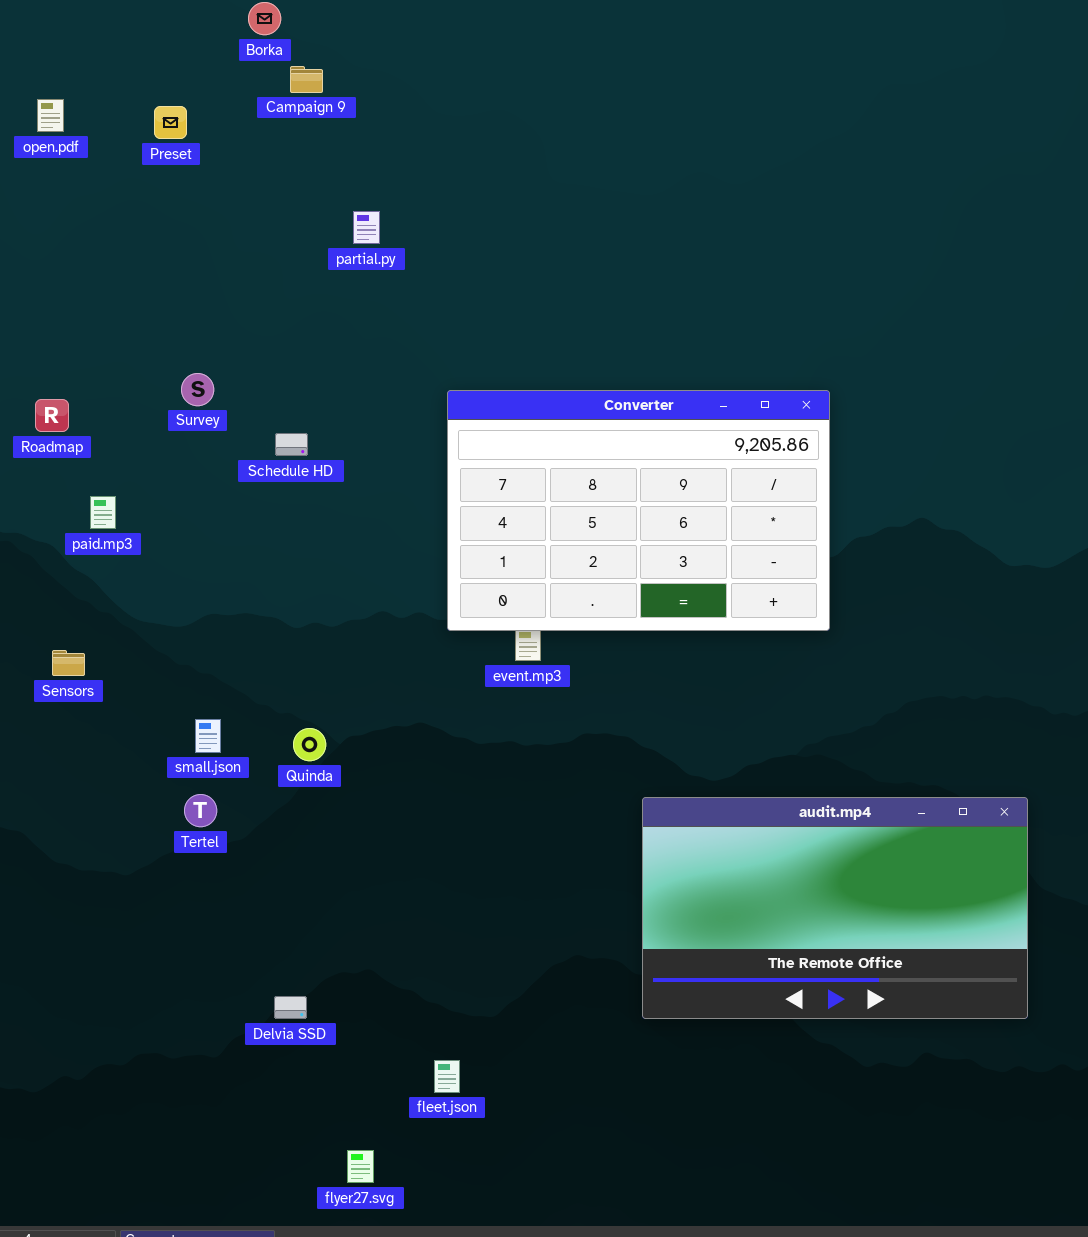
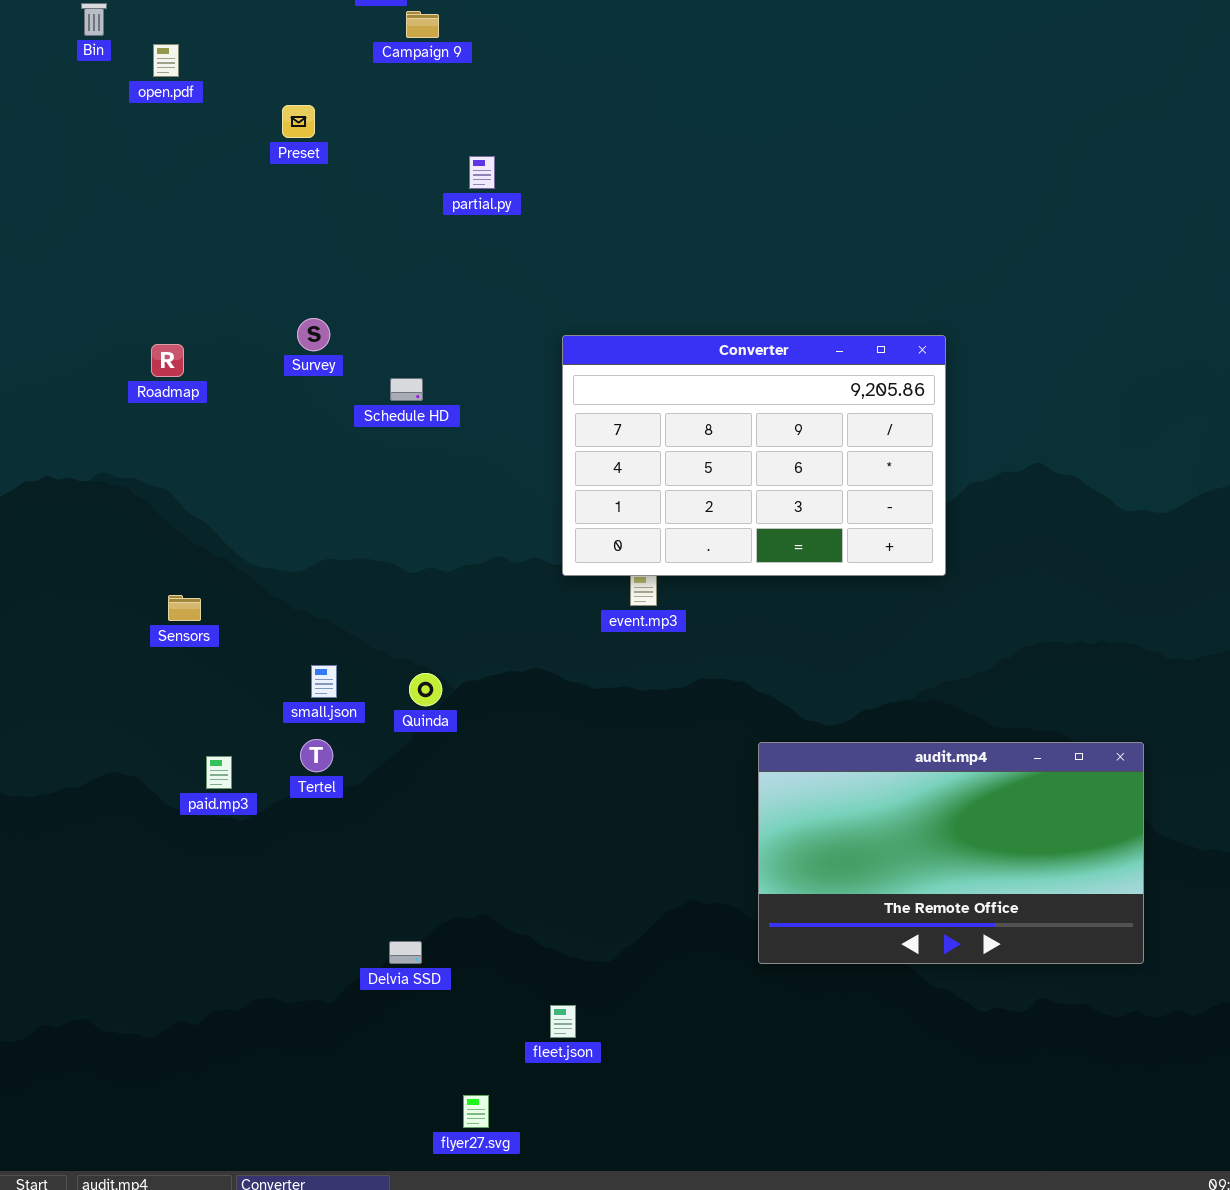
Preset: [154,106,187,139] -> [282,105,315,138], moved
paid.mp3: [90,496,116,529] -> [206,756,232,789], moved

